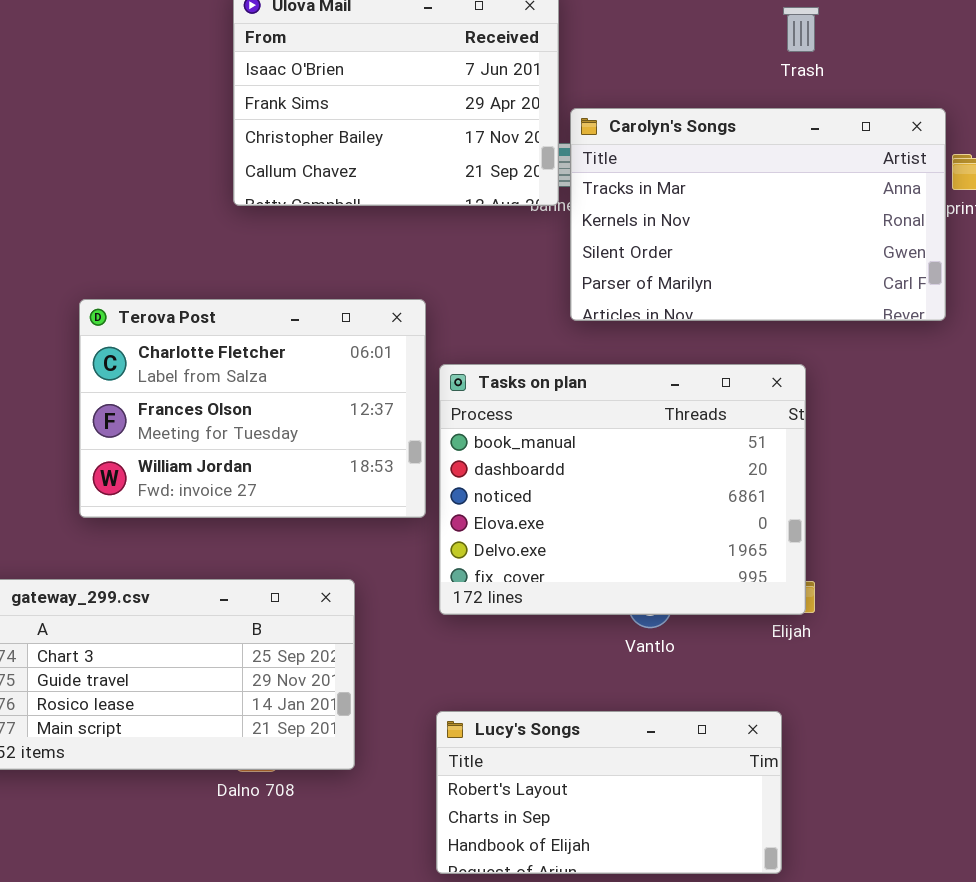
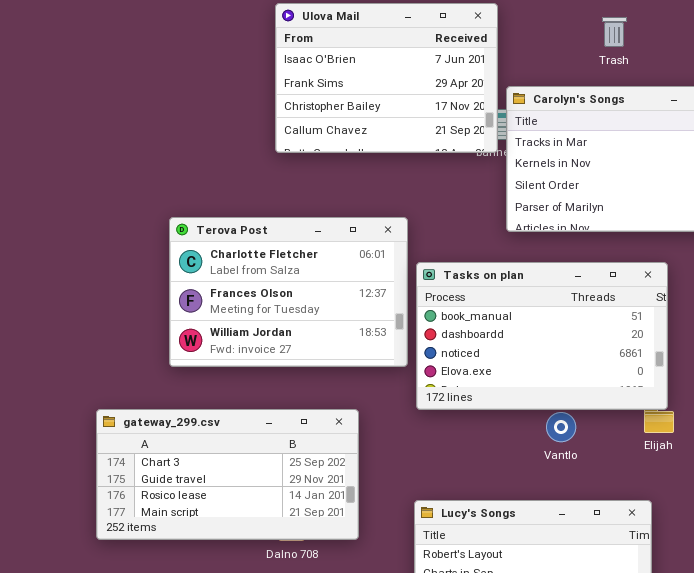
Trash: [783,7,819,52] -> [602,17,627,47], moved
Tasks on plan: [439,364,806,615] -> [416,262,668,410], resized

